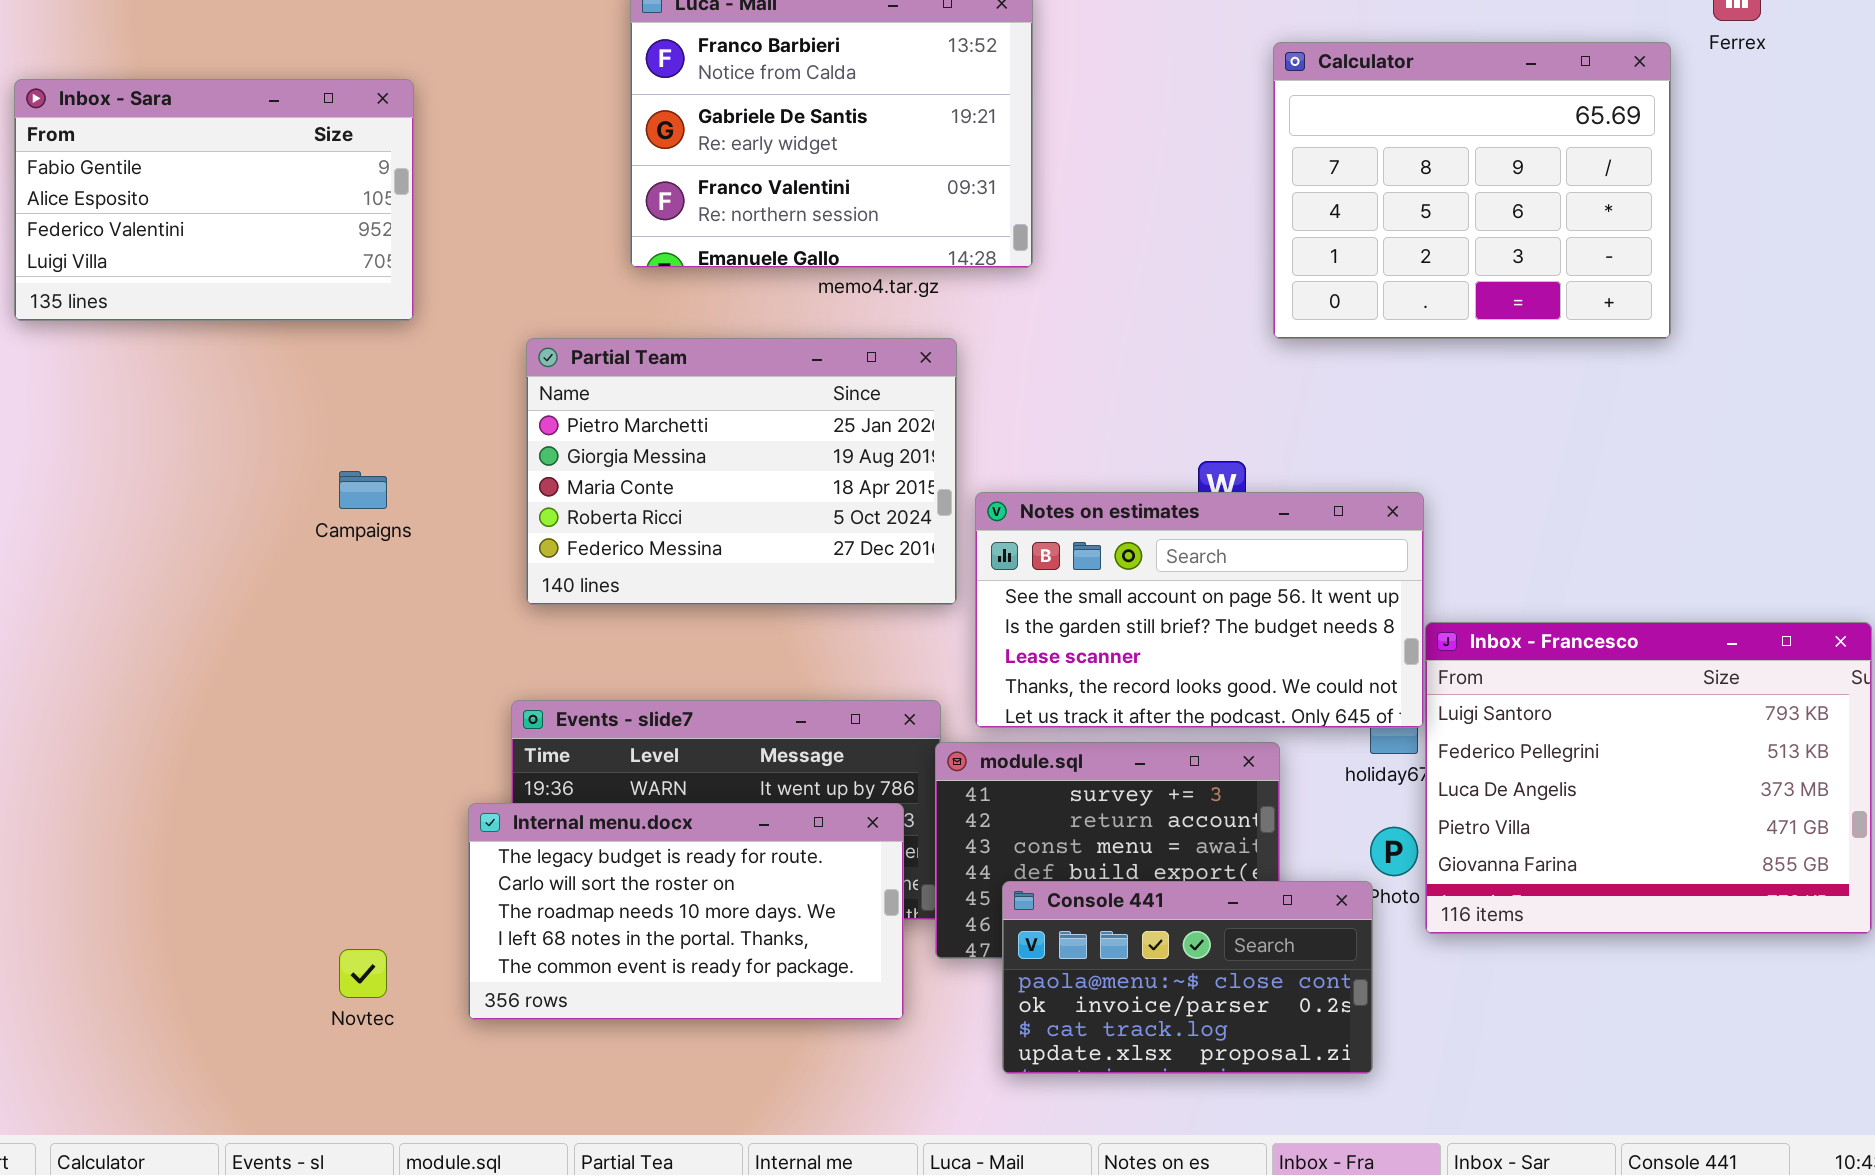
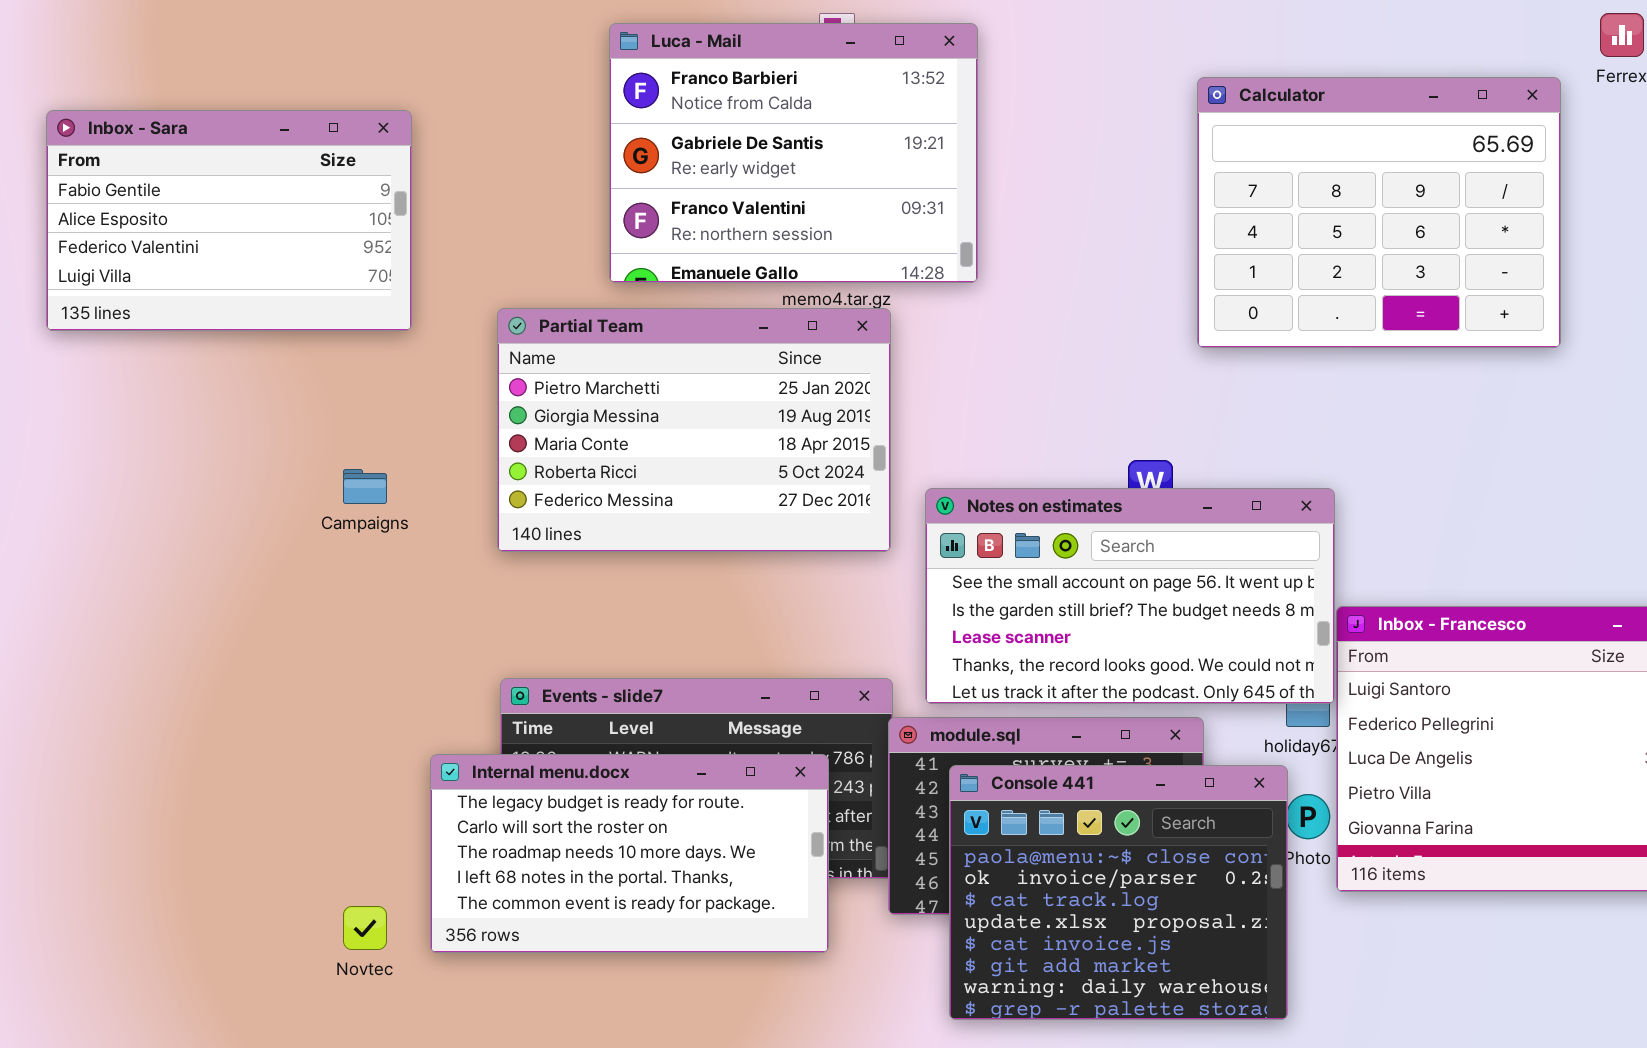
Partial Team: [526,338,957,605] -> [497,308,891,552], moved
Internal menu.docx: [468,803,904,1020] -> [430,754,829,953], moved
Console 441: [1002,881,1373,1074] -> [949,765,1288,1020], resized

